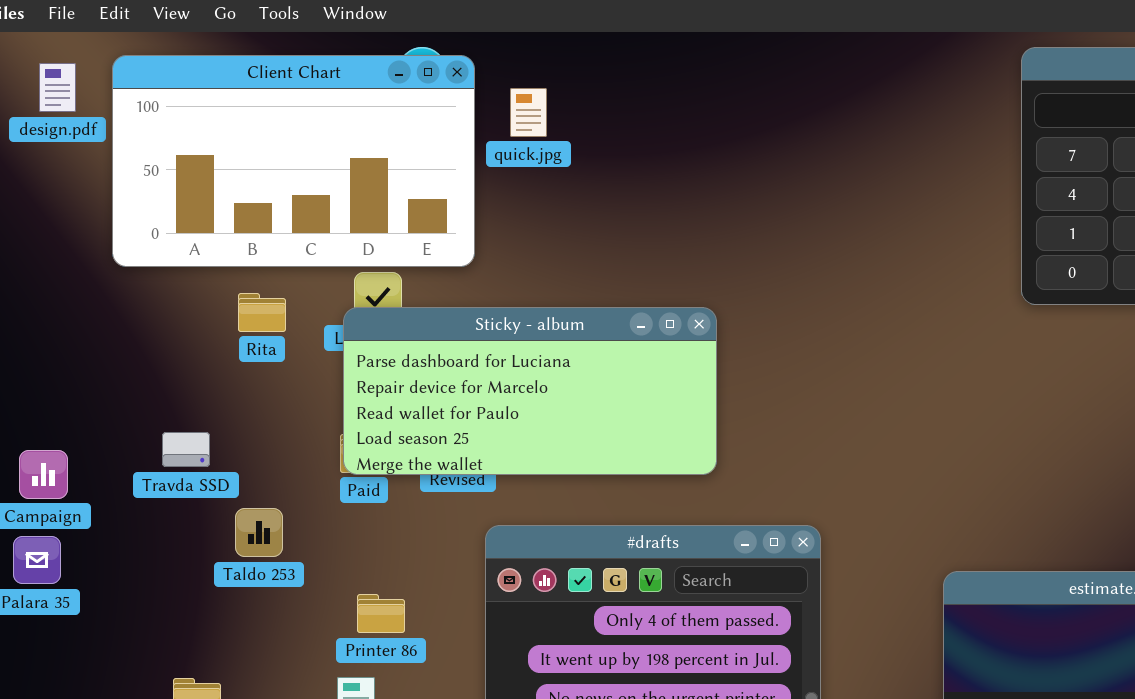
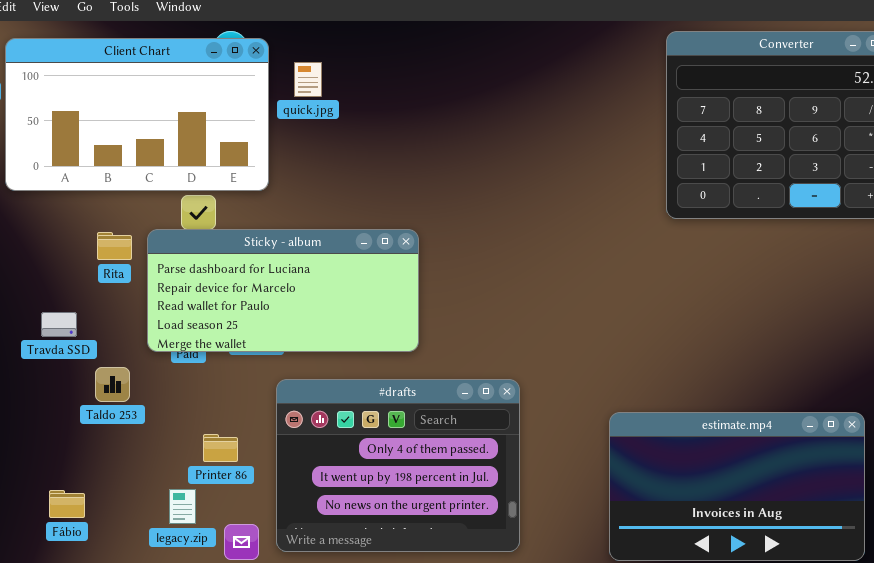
Rita: [238,293,286,332] -> [97,232,132,260], moved
Sticky - album: [343,307,717,475] -> [147,229,419,352], moved
Printer 86: [357,594,405,633] -> [203,434,238,462], moved

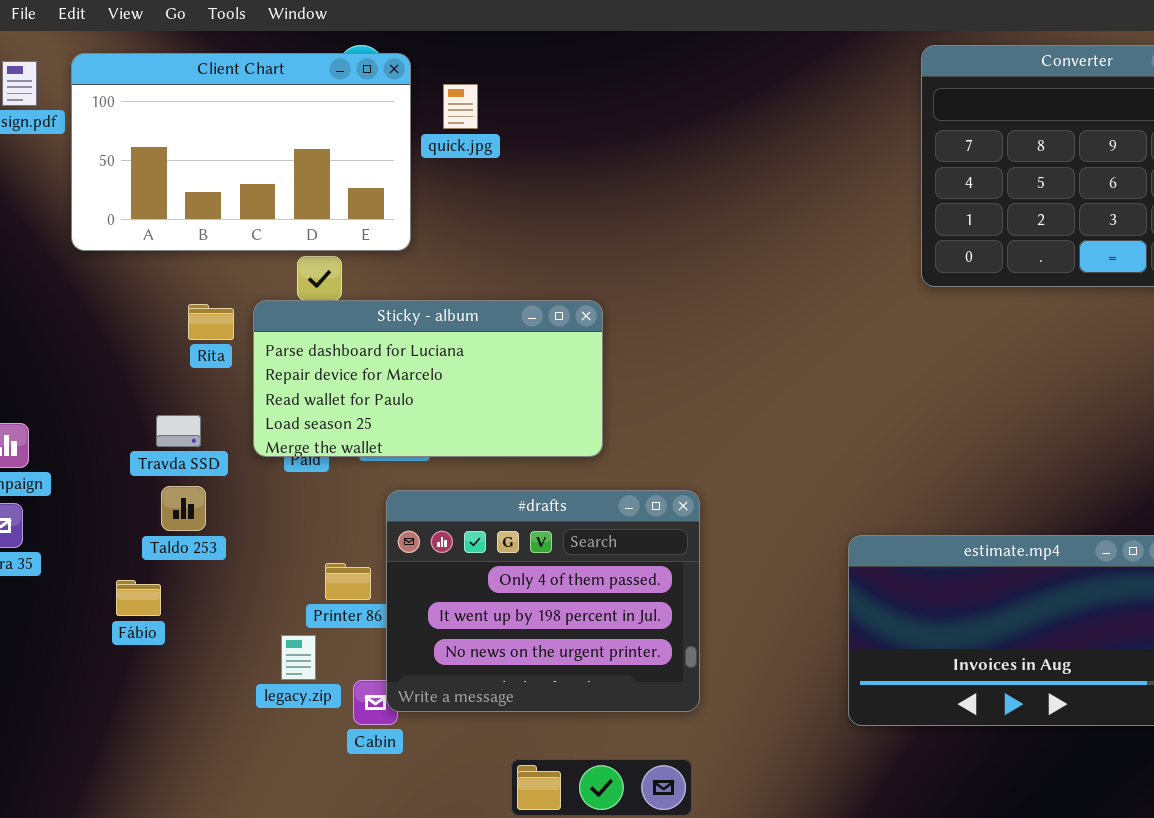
Travda SSD: [41,312,77,337] -> [156,415,201,447], moved
Taldo 253: [95,367,130,402] -> [161,486,206,531], moved
#drafts: [276,379,520,552] -> [386,490,700,712], moved
Fábio: [49,490,85,518] -> [116,580,161,616], moved

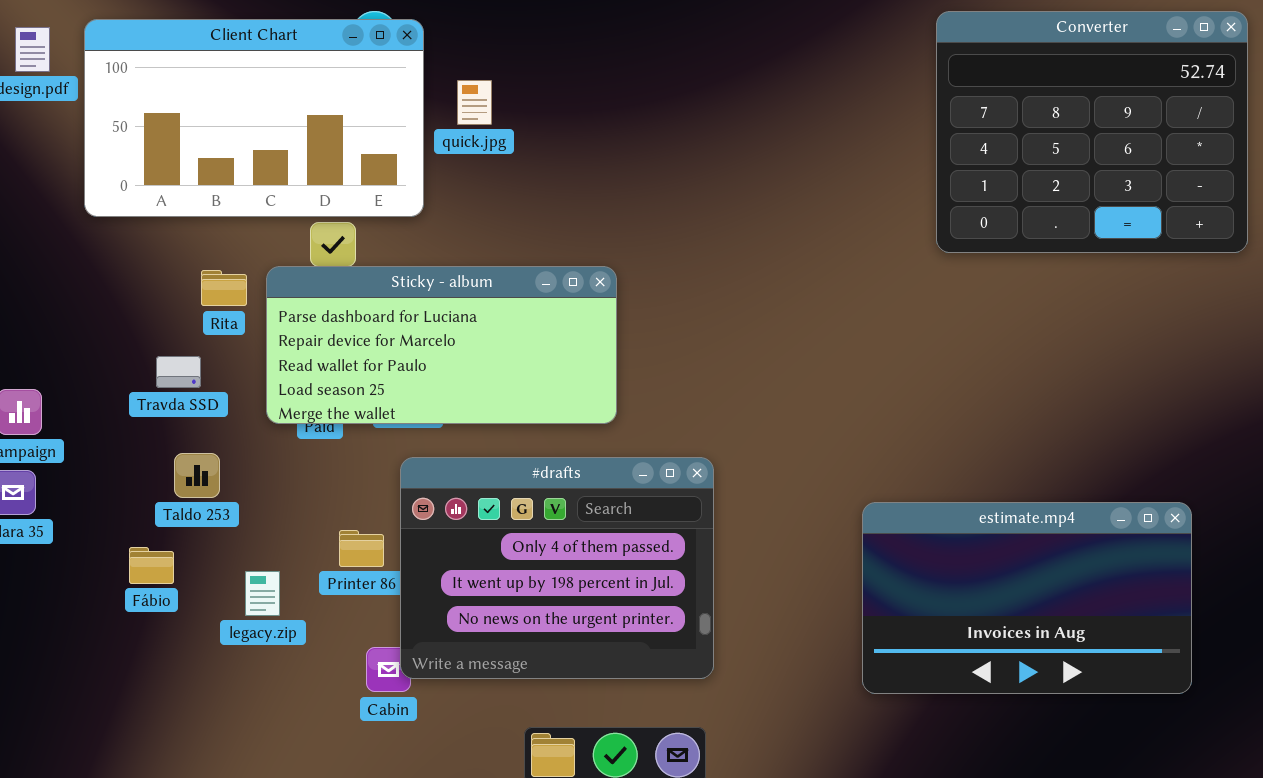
quick.jpg: [443,84,478,129] -> [457,80,492,125], moved
Travda SSD: [156,415,201,447] -> [156,356,201,388], moved
legacy.zip: [281,635,316,680] -> [245,571,280,616], moved

